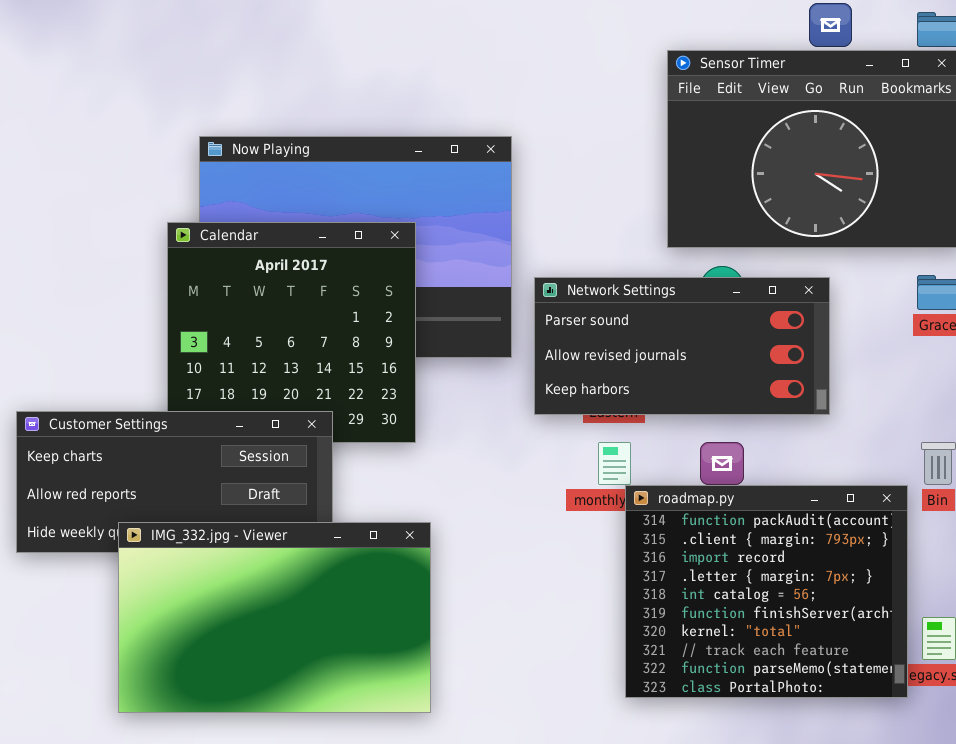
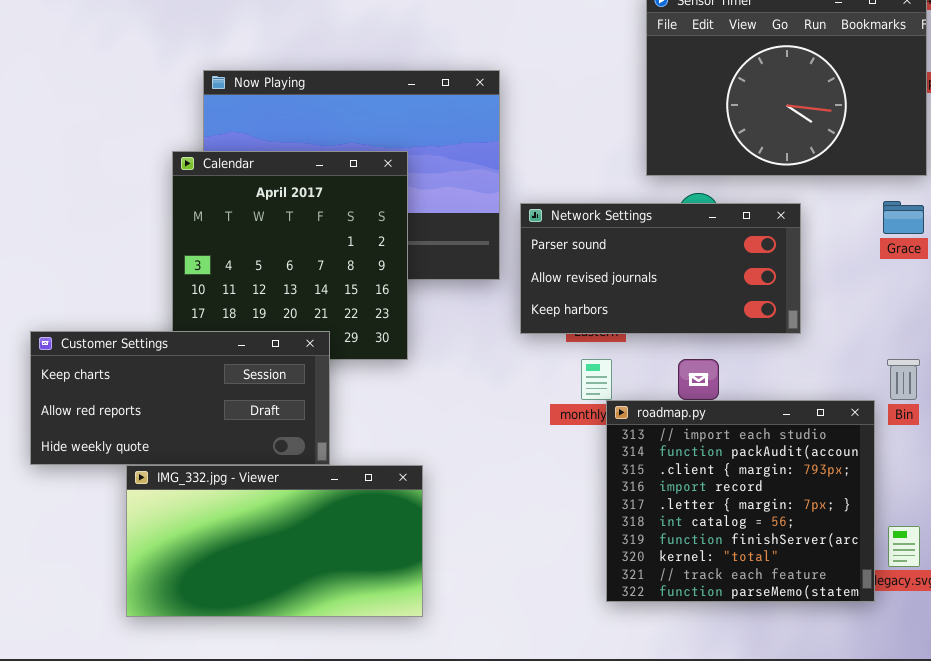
roadmap.py: [625,485,908,698] -> [606,400,875,602], scrolled up 1 row
IMG_332.jpg - Viewer: [118,522,431,713] -> [126,465,423,617], resized

